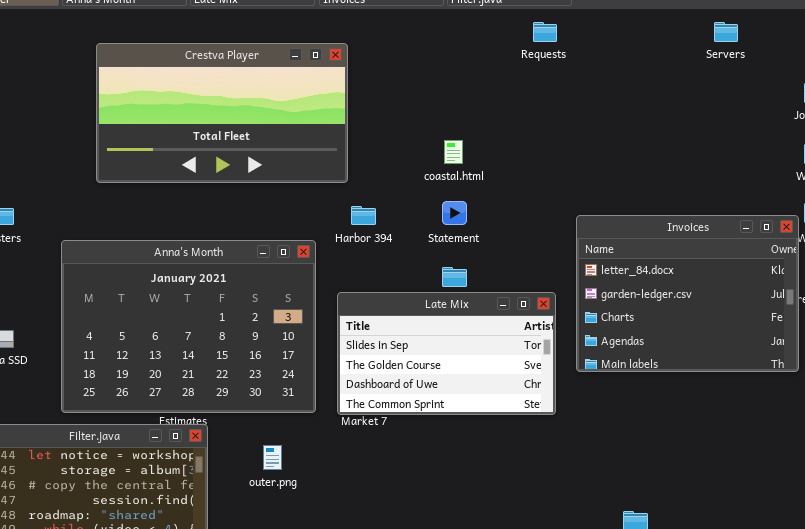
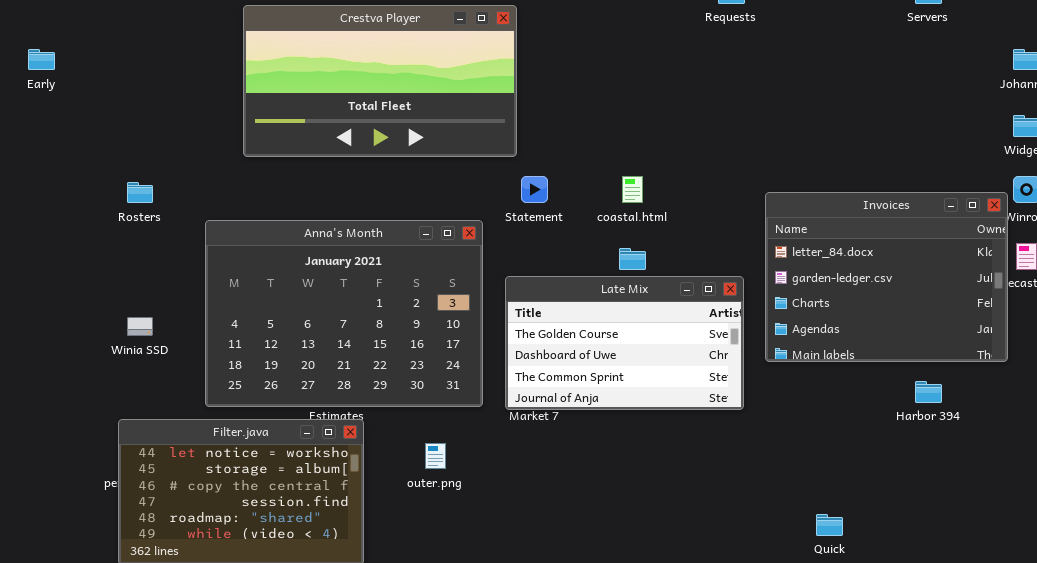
coastal.html: [444,140,463,164] -> [622,176,643,203], moved
Statement: [442,201,467,225] -> [521,176,548,203], moved
Harbor 394: [351,206,376,225] -> [915,381,942,403], moved
Late Mix: [337,292,556,415] -> [505,276,744,410], scrolled down 1 row

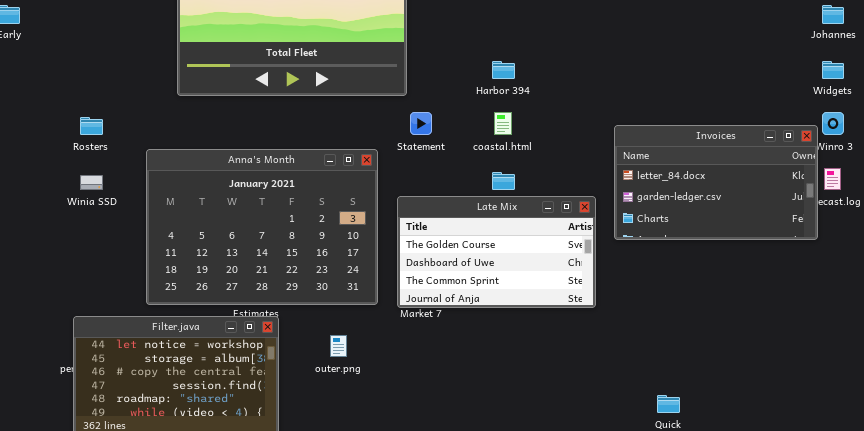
Invoices: [765,192,1008,362] -> [614,125,818,240], resized
Winia SSD: [127,317,153,336] -> [80,175,103,190], moved
Harbor 394: [915,381,942,403] -> [492,61,515,79], moved

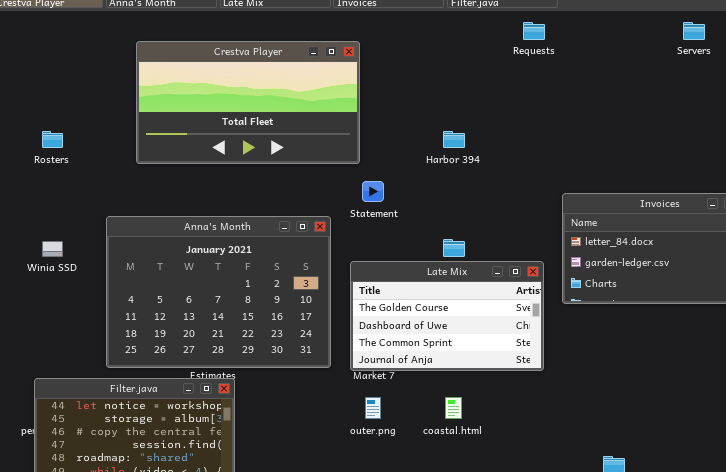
coastal.html: [494,112,512,135] -> [445,397,462,419], moved
Rosters: [80,117,103,135] -> [42,131,63,148], moved
outer.png: [330,335,347,357] -> [365,397,381,419], moved

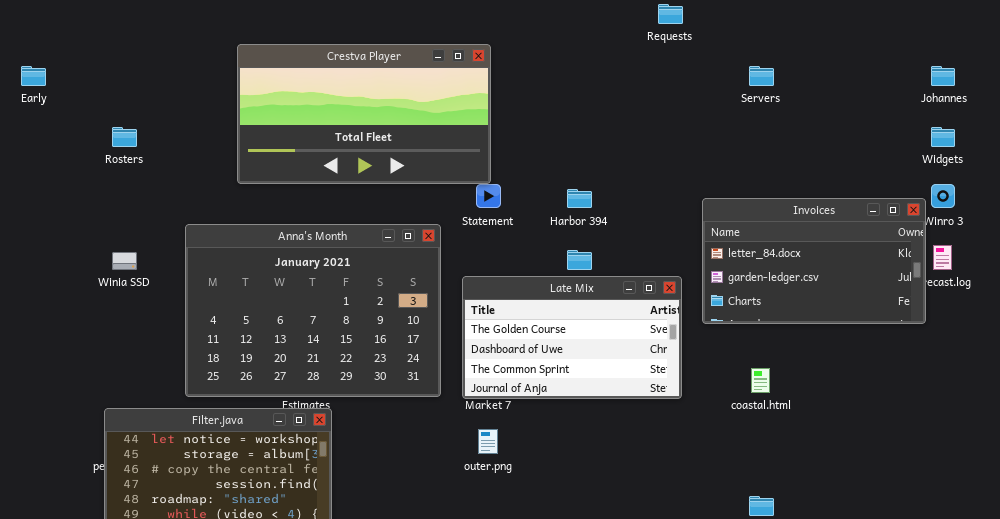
Servers: [683,22,705,40] -> [749,66,774,86], moved
Crestva Player: [136,41,360,164] -> [237,44,491,184], moved
Harbor 394: [443,131,465,148] -> [567,189,592,208], moved
coastal.html: [445,397,462,419] -> [751,368,770,393], moved

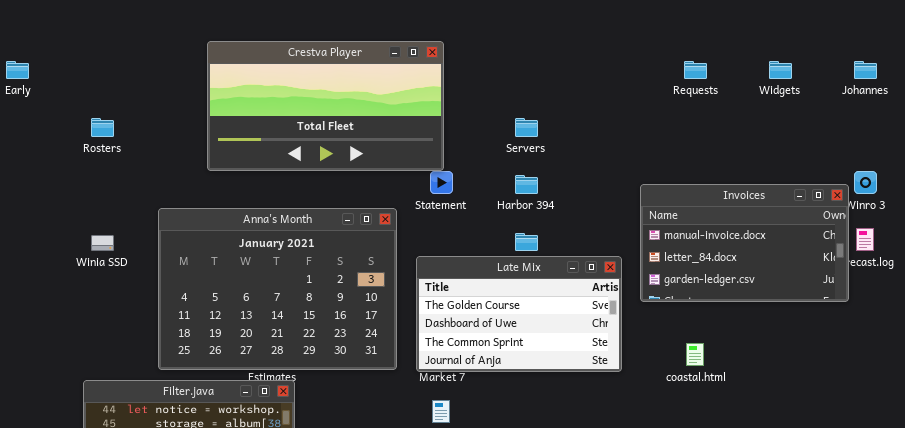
Requests: [658,4,683,24] -> [684,61,707,79], moved
Servers: [749,66,774,86] -> [515,118,538,137], moved
Widgets: [931,127,955,147] -> [769,61,792,79], moved
Invoices: [702,198,926,324] -> [640,184,849,302], scrolled up 1 row

